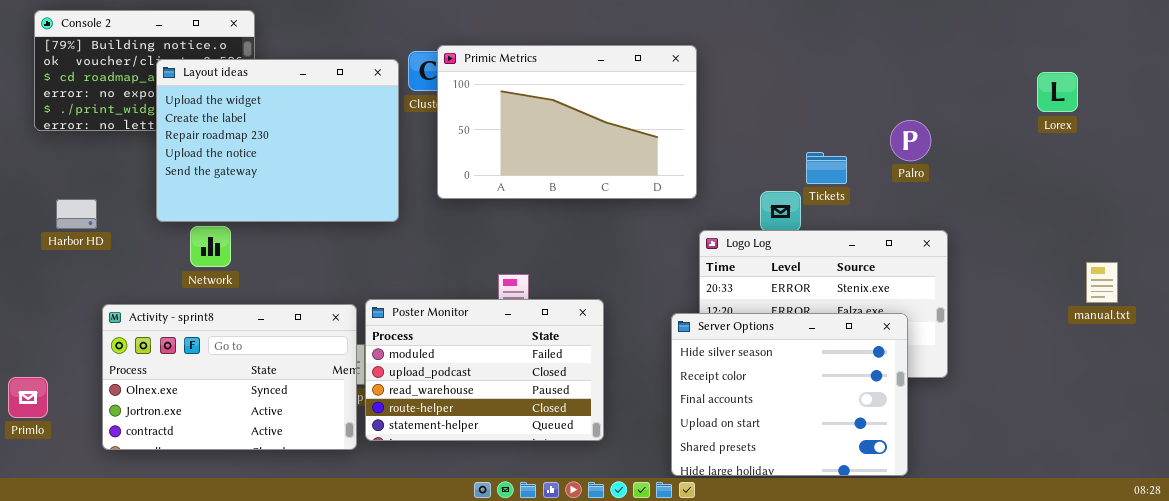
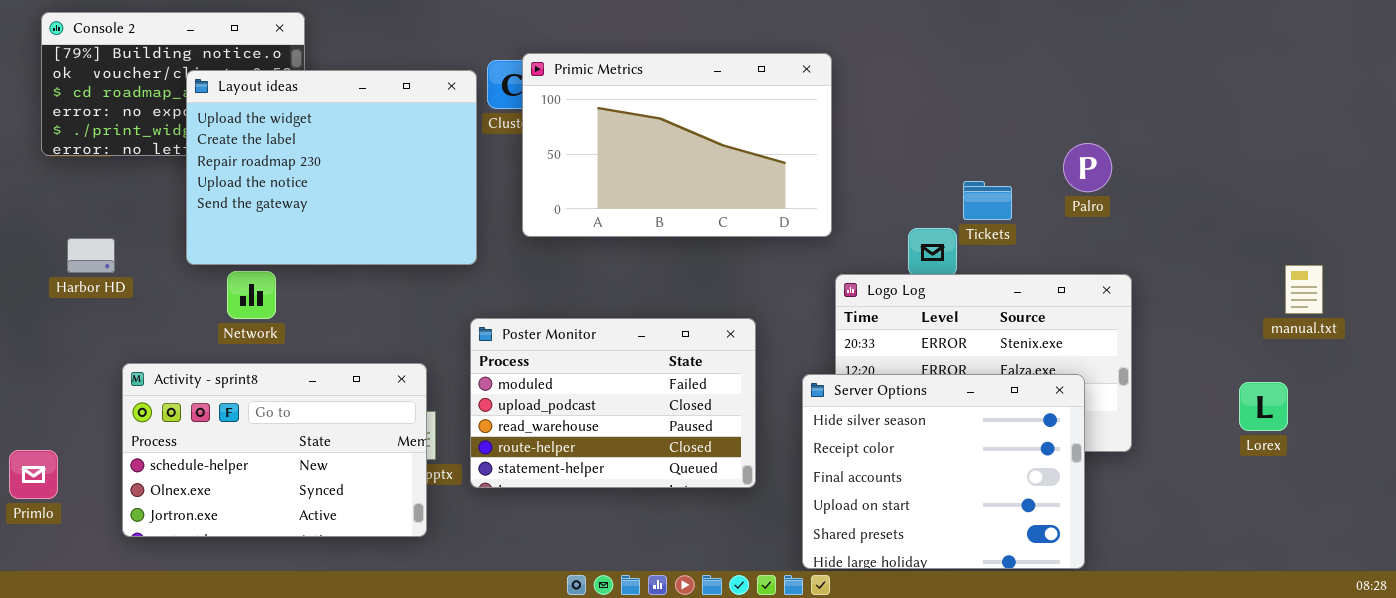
Lorex: [1037,72,1078,112] -> [1239,382,1288,431], moved
manual.txt: [1086,262,1118,303] -> [1285,265,1323,314], moved
Poster Monitor: [365,299,604,441] -> [470,318,756,488], moved
Activity - sprint8: [102,304,357,450] -> [122,363,427,537], scrolled up 1 row

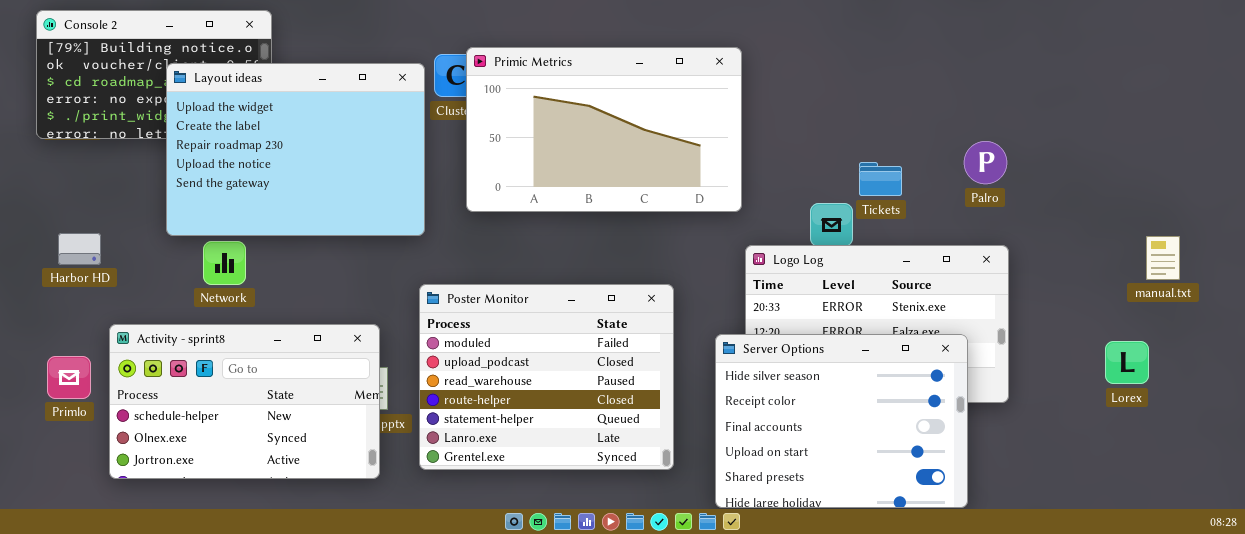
Palro: [1063,143,1112,192] -> [964,141,1007,184], moved
Harbor HD: [67,238,115,273] -> [58,233,101,265], moved
Poster Monitor: [470,318,756,488] -> [419,284,674,470], resized
Primlo: [9,450,58,499] -> [47,356,91,399], moved

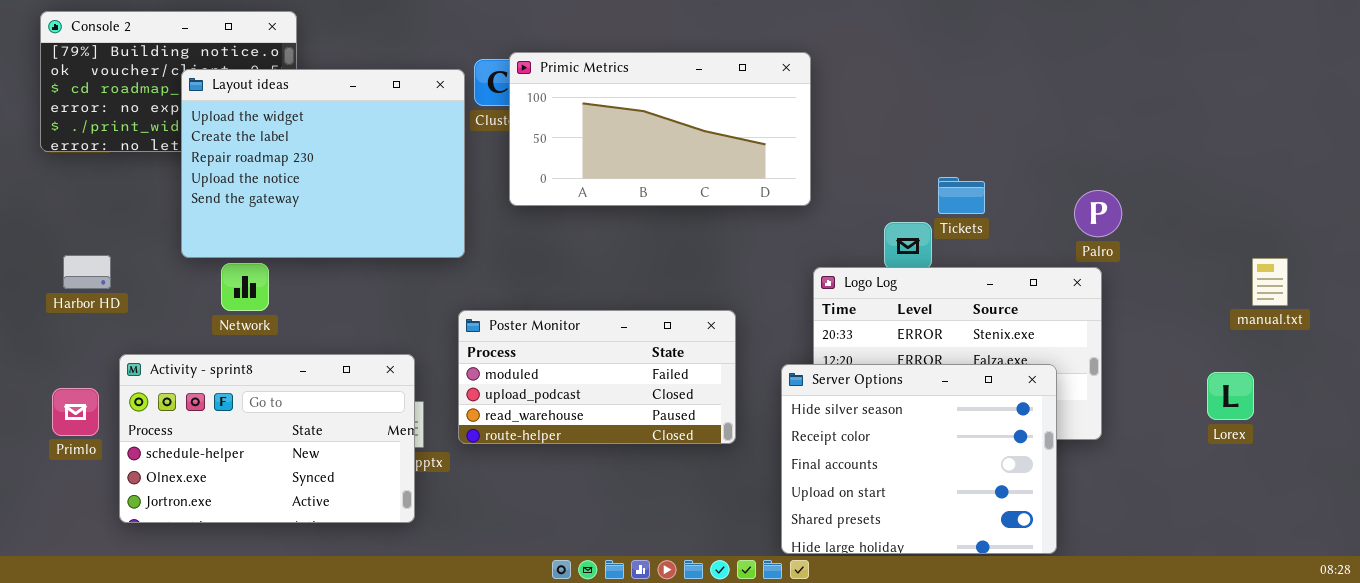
Primic Metrics: [466,47,742,212] -> [509,52,811,206], resized
Palro: [964,141,1007,184] -> [1074,190,1122,237], moved
Poster Monitor: [419,284,674,470] -> [458,310,736,444], resized

